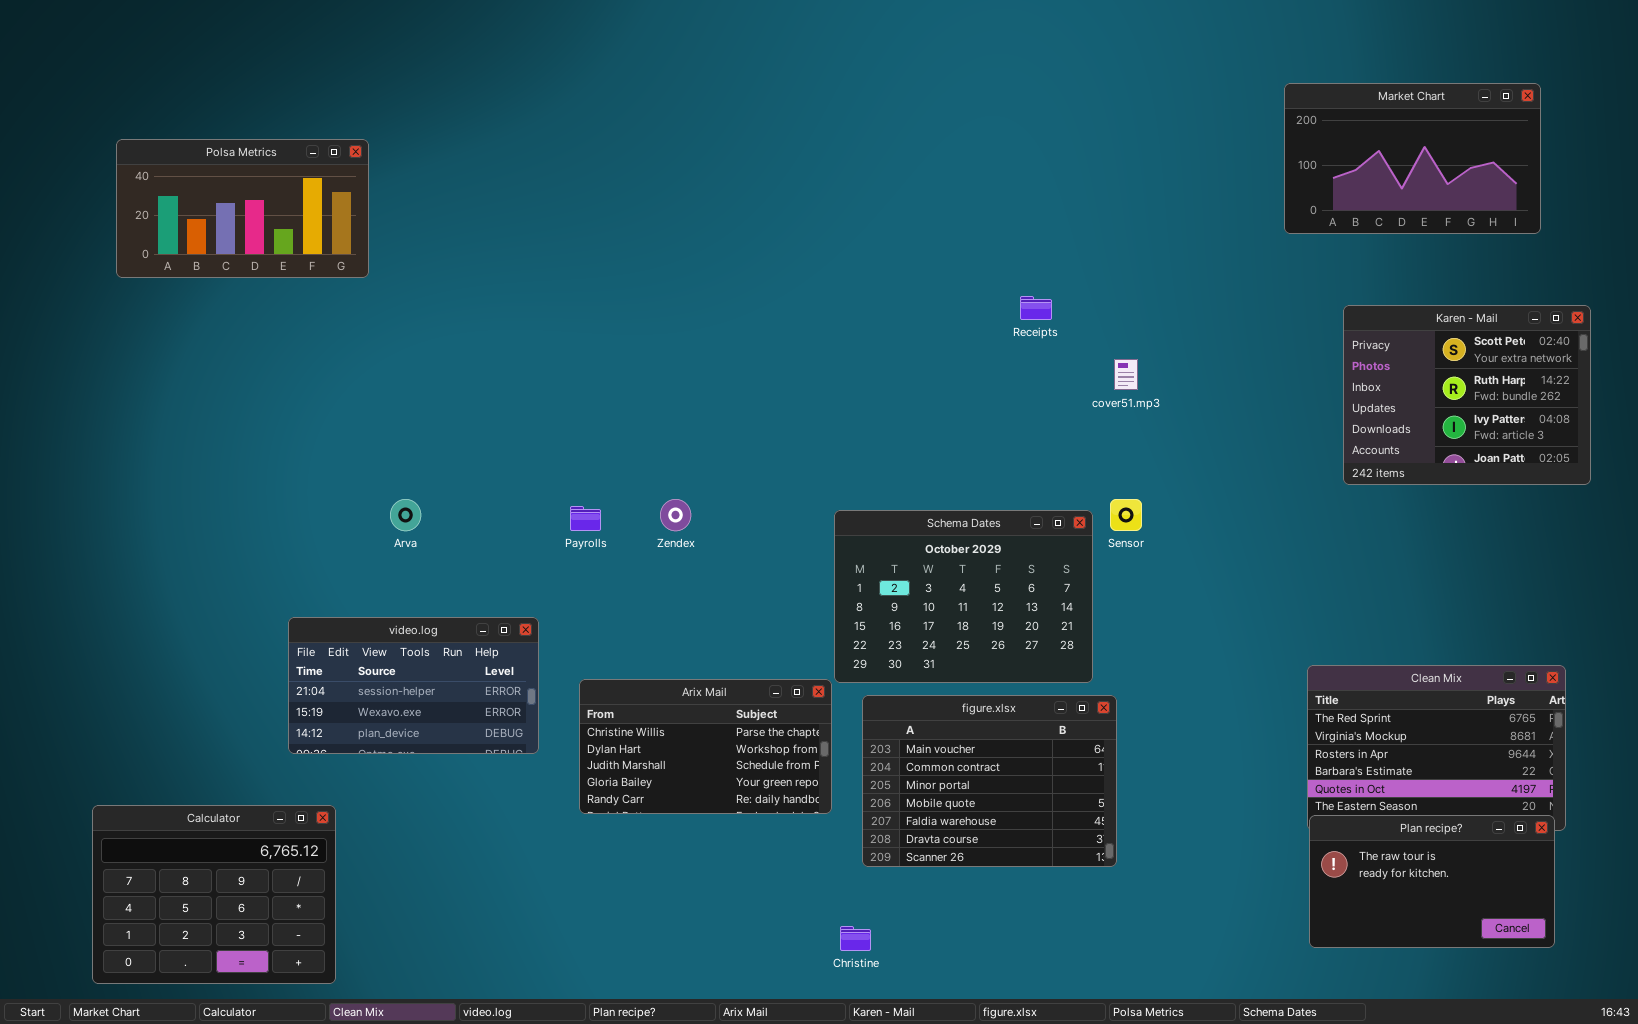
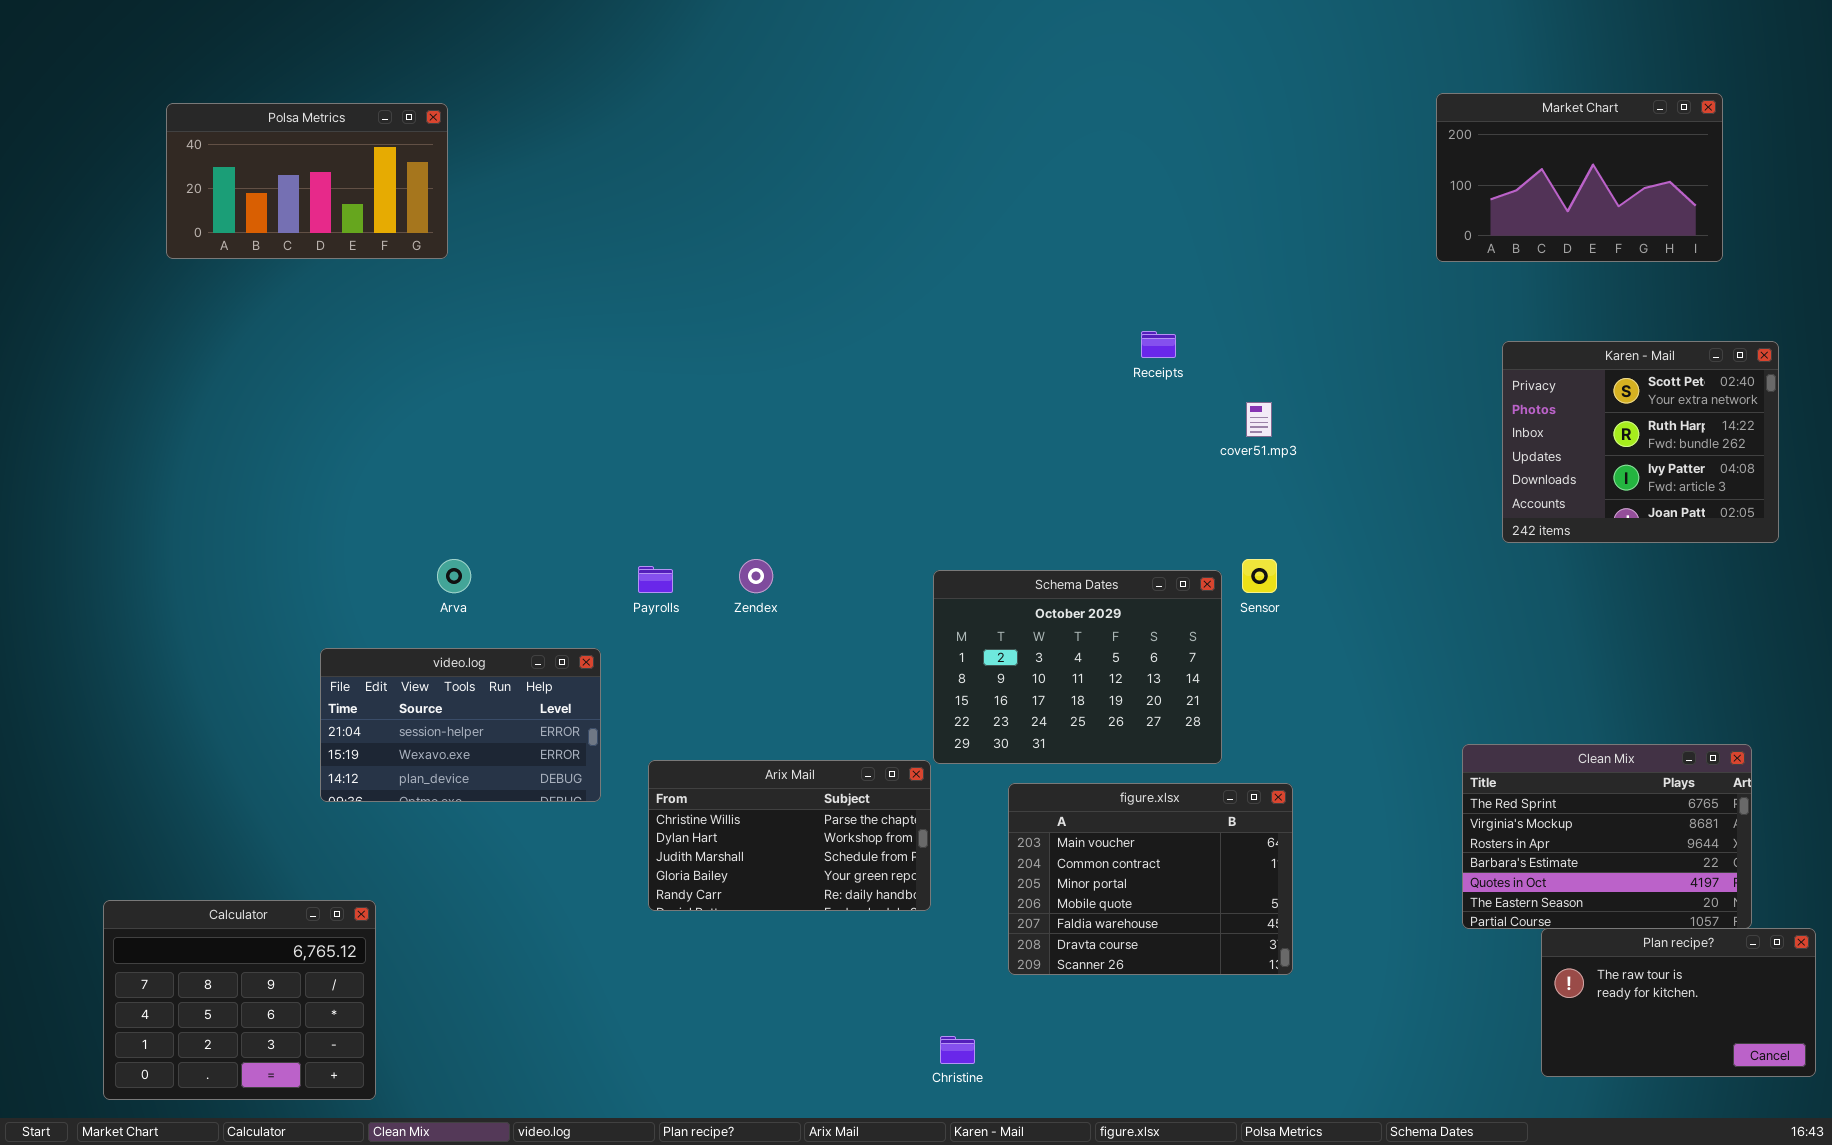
Polsa Metrics: [116,139,369,278] -> [166,103,448,259], moved
video.log: [288,617,539,754] -> [320,648,601,802], moved
figure.xlsx: [862,695,1117,867] -> [1008,783,1293,975], moved
Plan recipe?: [1309,815,1555,948] -> [1541,928,1816,1077], moved

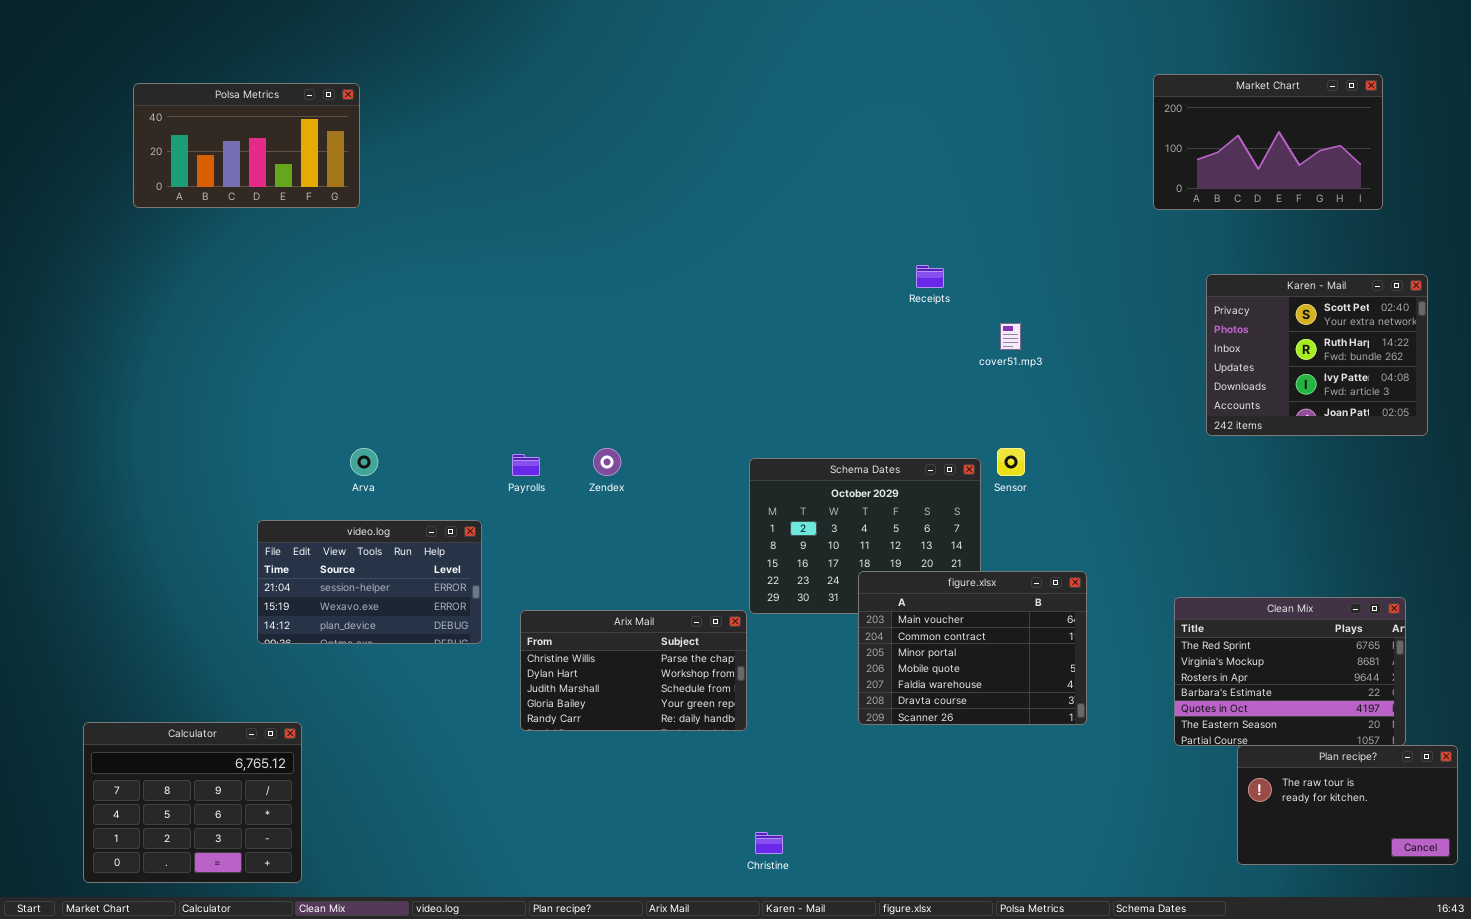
figure.xlsx: [1008,783,1293,975] -> [858,571,1087,725], moved

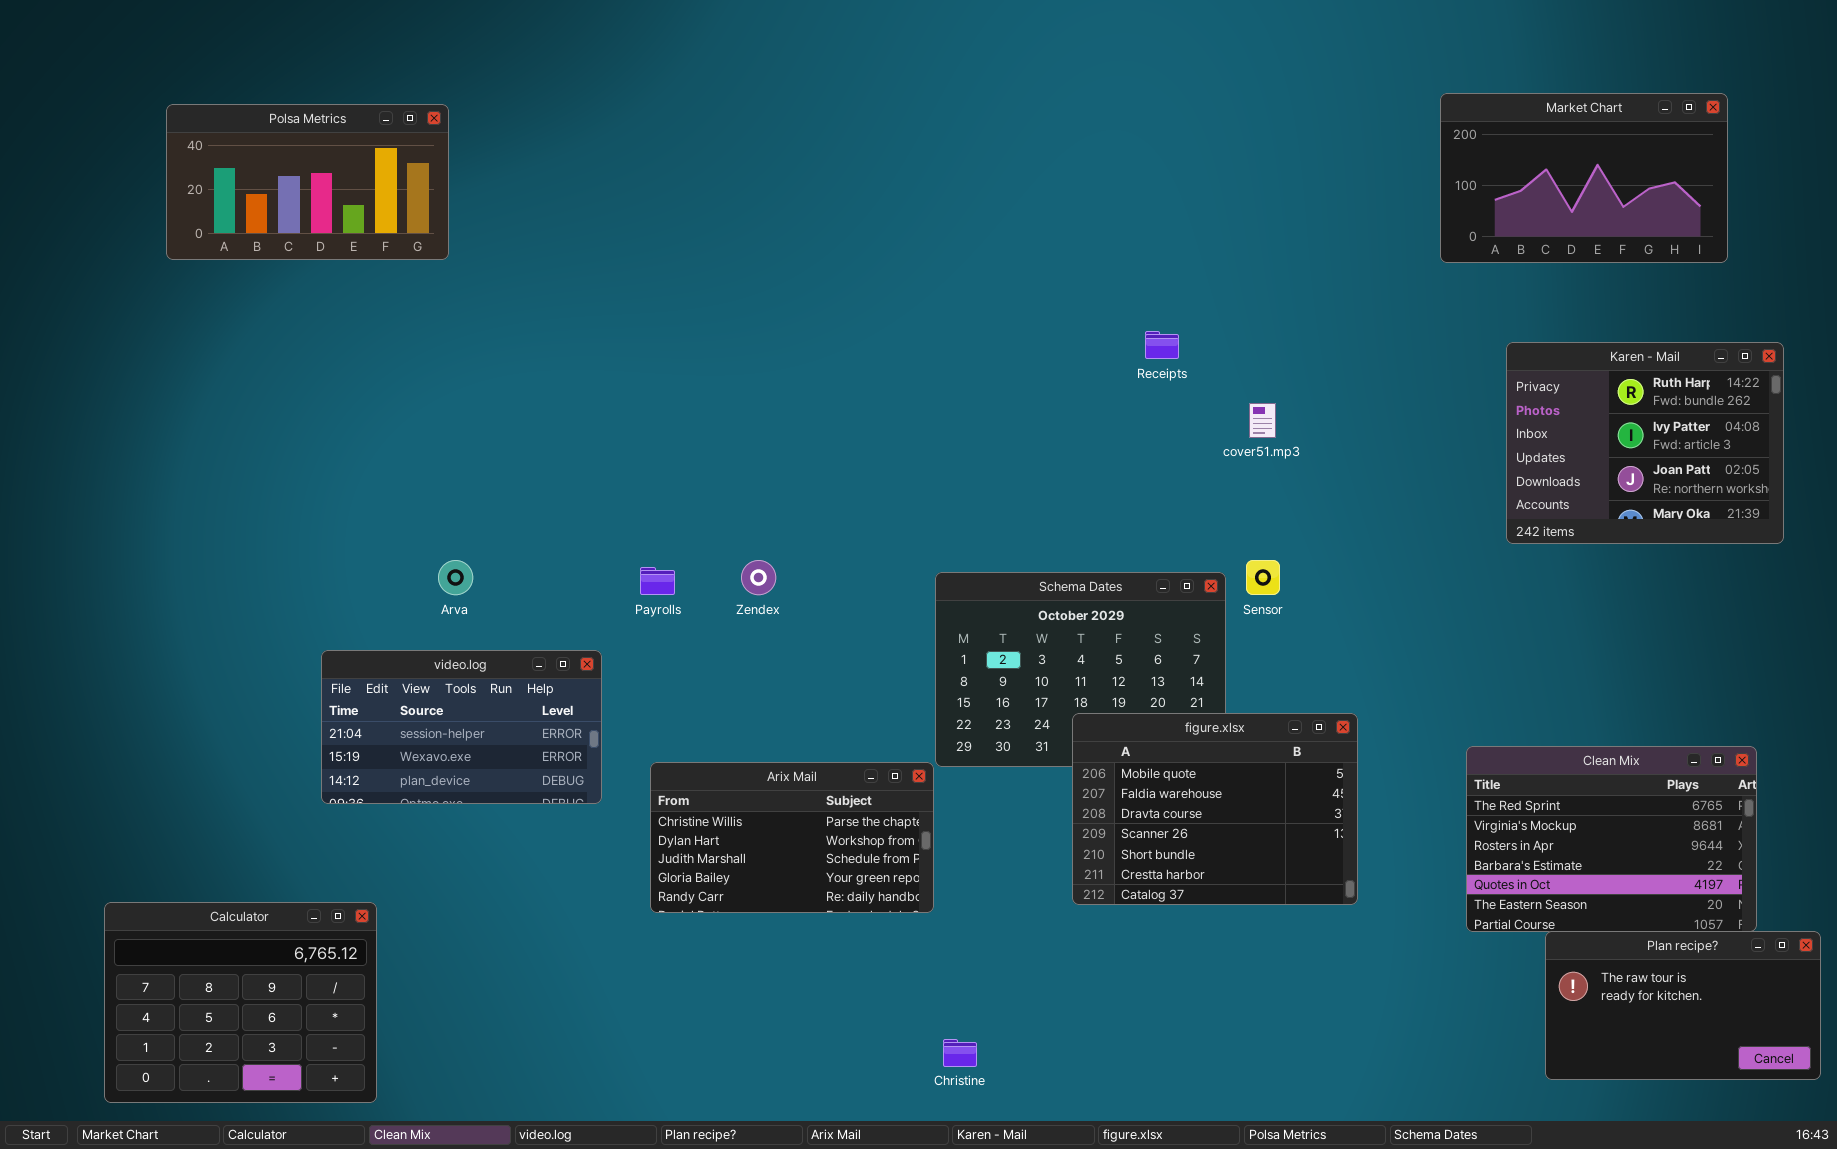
Karen - Mail: [1206,274,1428,436] -> [1506,342,1784,544], scrolled down 1 row
figure.xlsx: [858,571,1087,725] -> [1072,713,1358,905], scrolled down 3 rows

